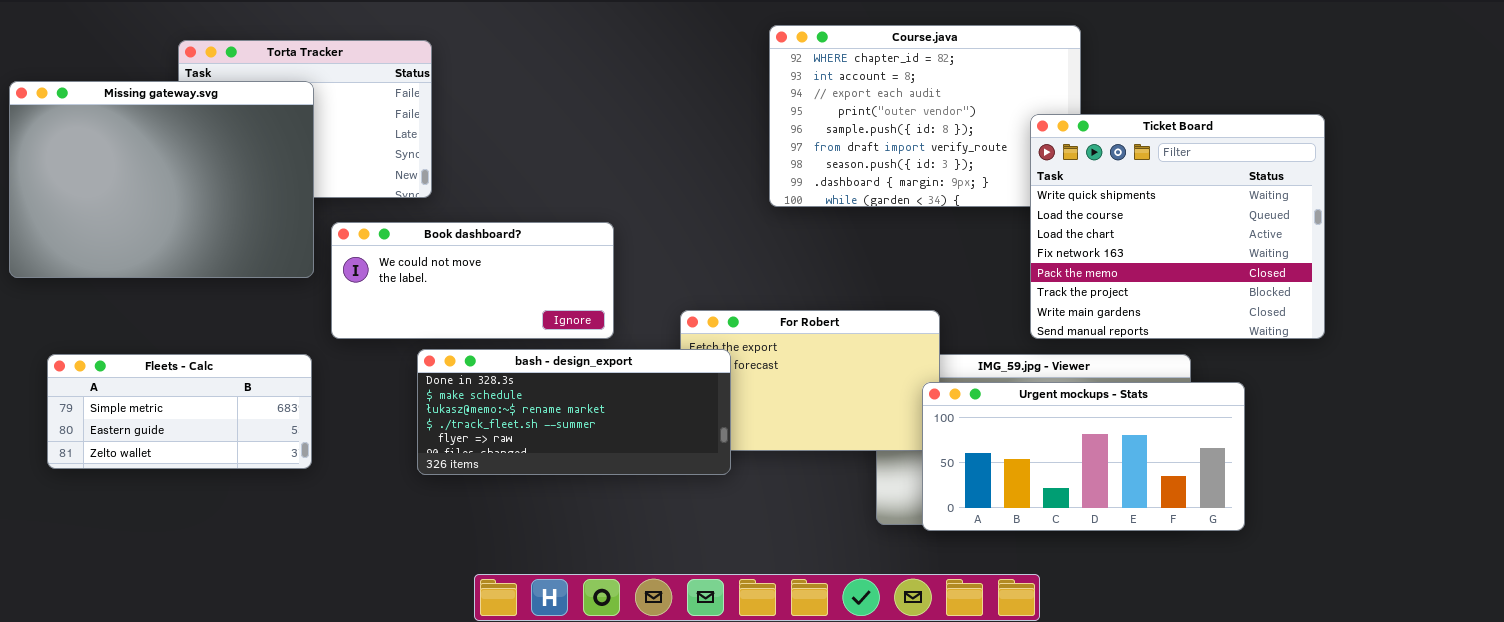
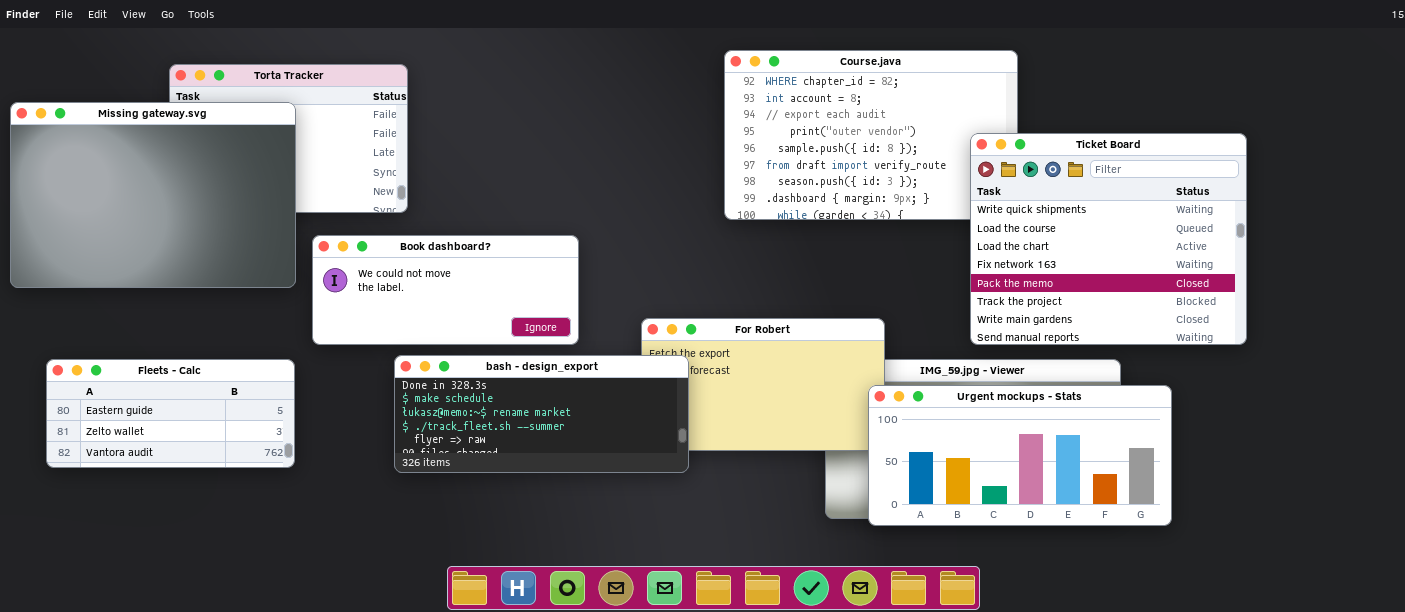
Fleets - Calc: [47,354,312,469] -> [46,359,295,468], scrolled down 1 row

